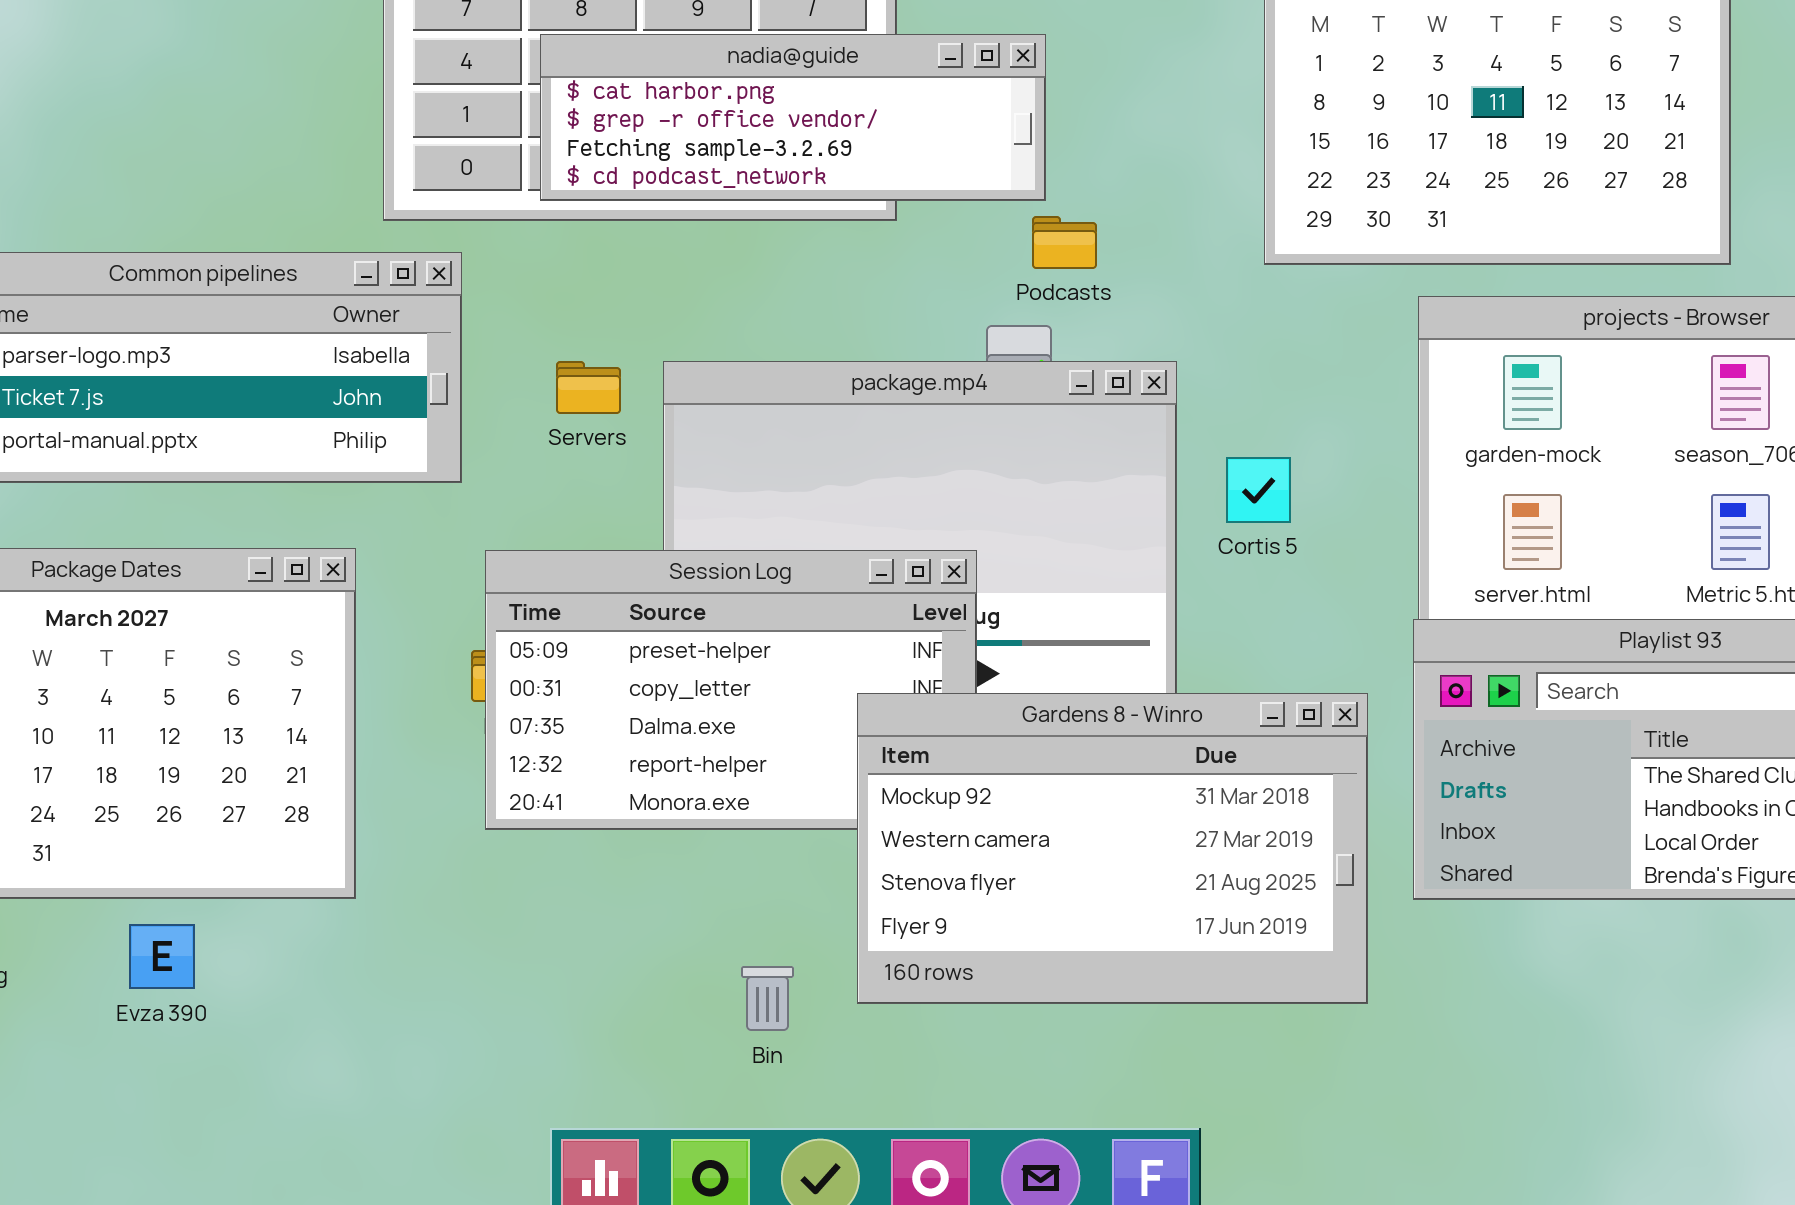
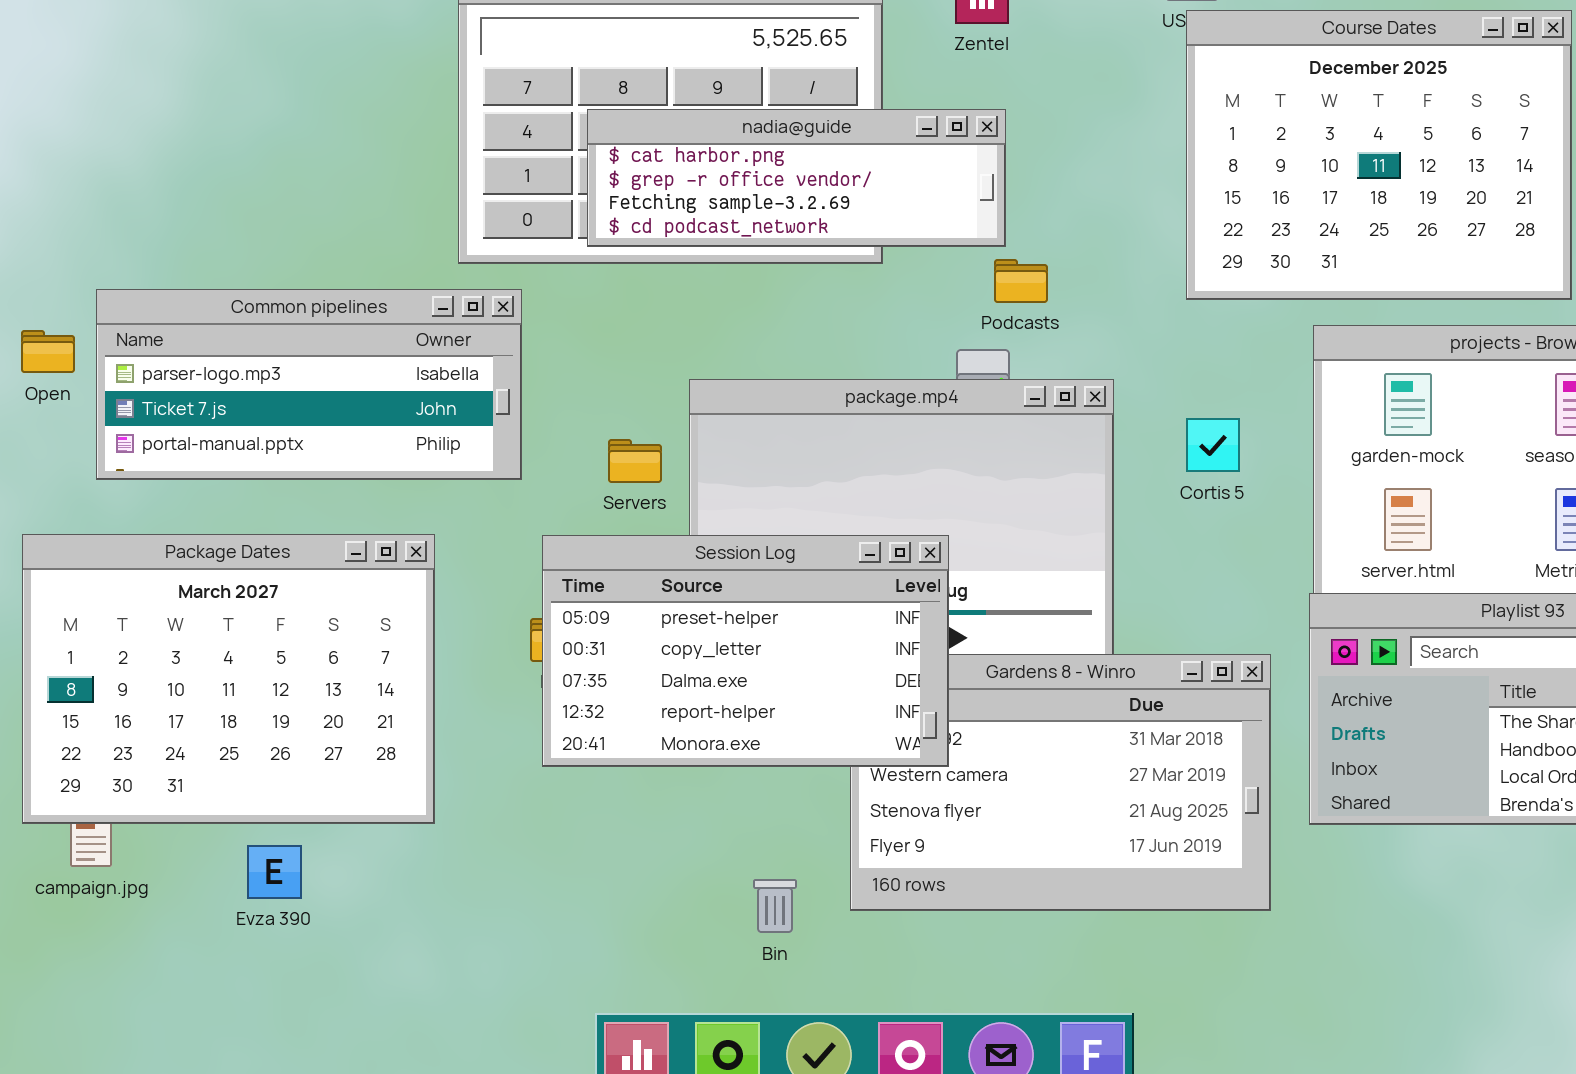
Servers: [556,361,621,414] -> [608,439,662,483], moved
Cortis 5: [1226,457,1291,523] -> [1186,418,1240,472], moved
Session Log: [485,550,977,830] -> [542,535,949,767], raised

